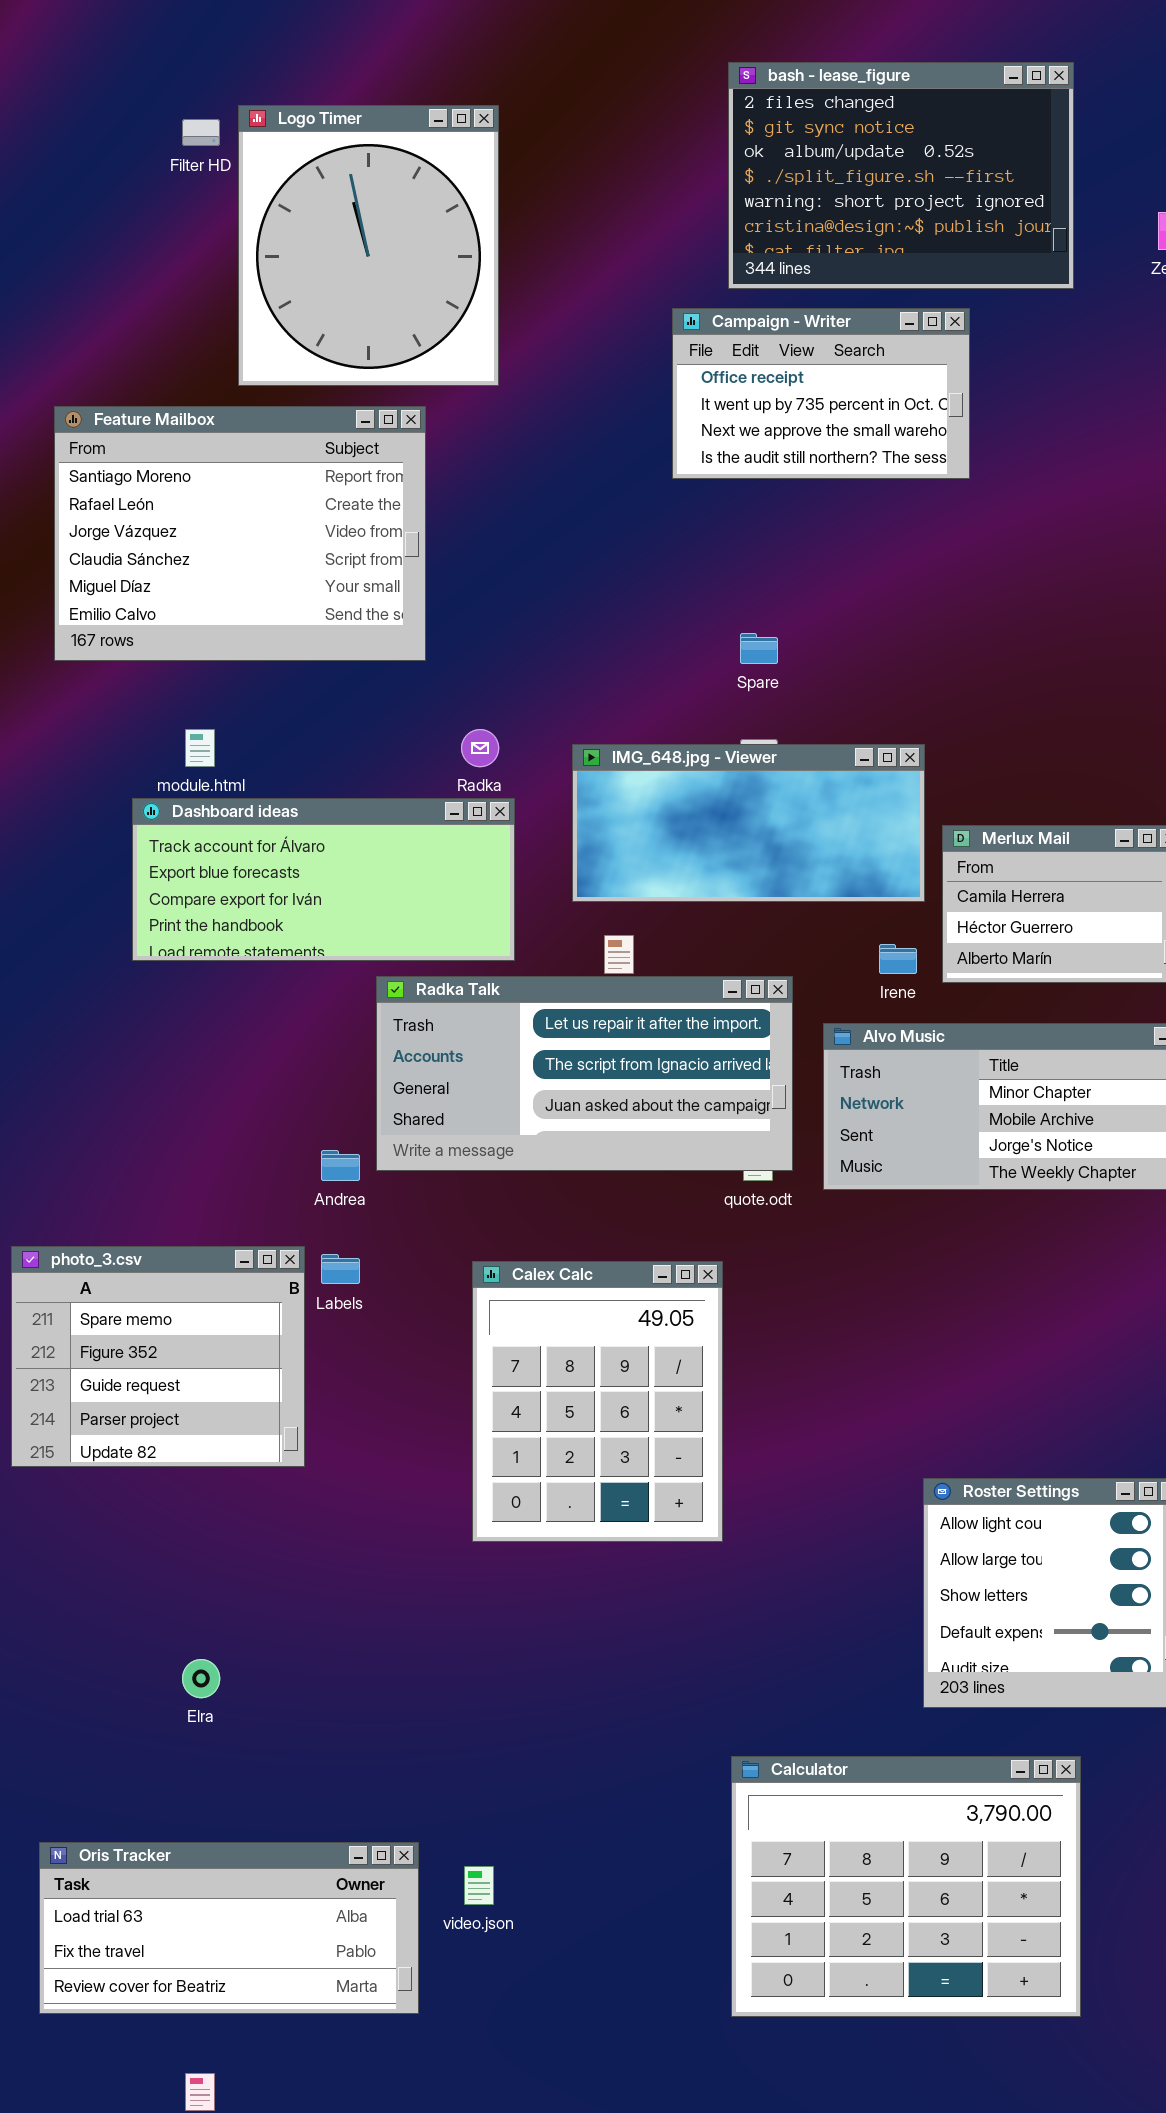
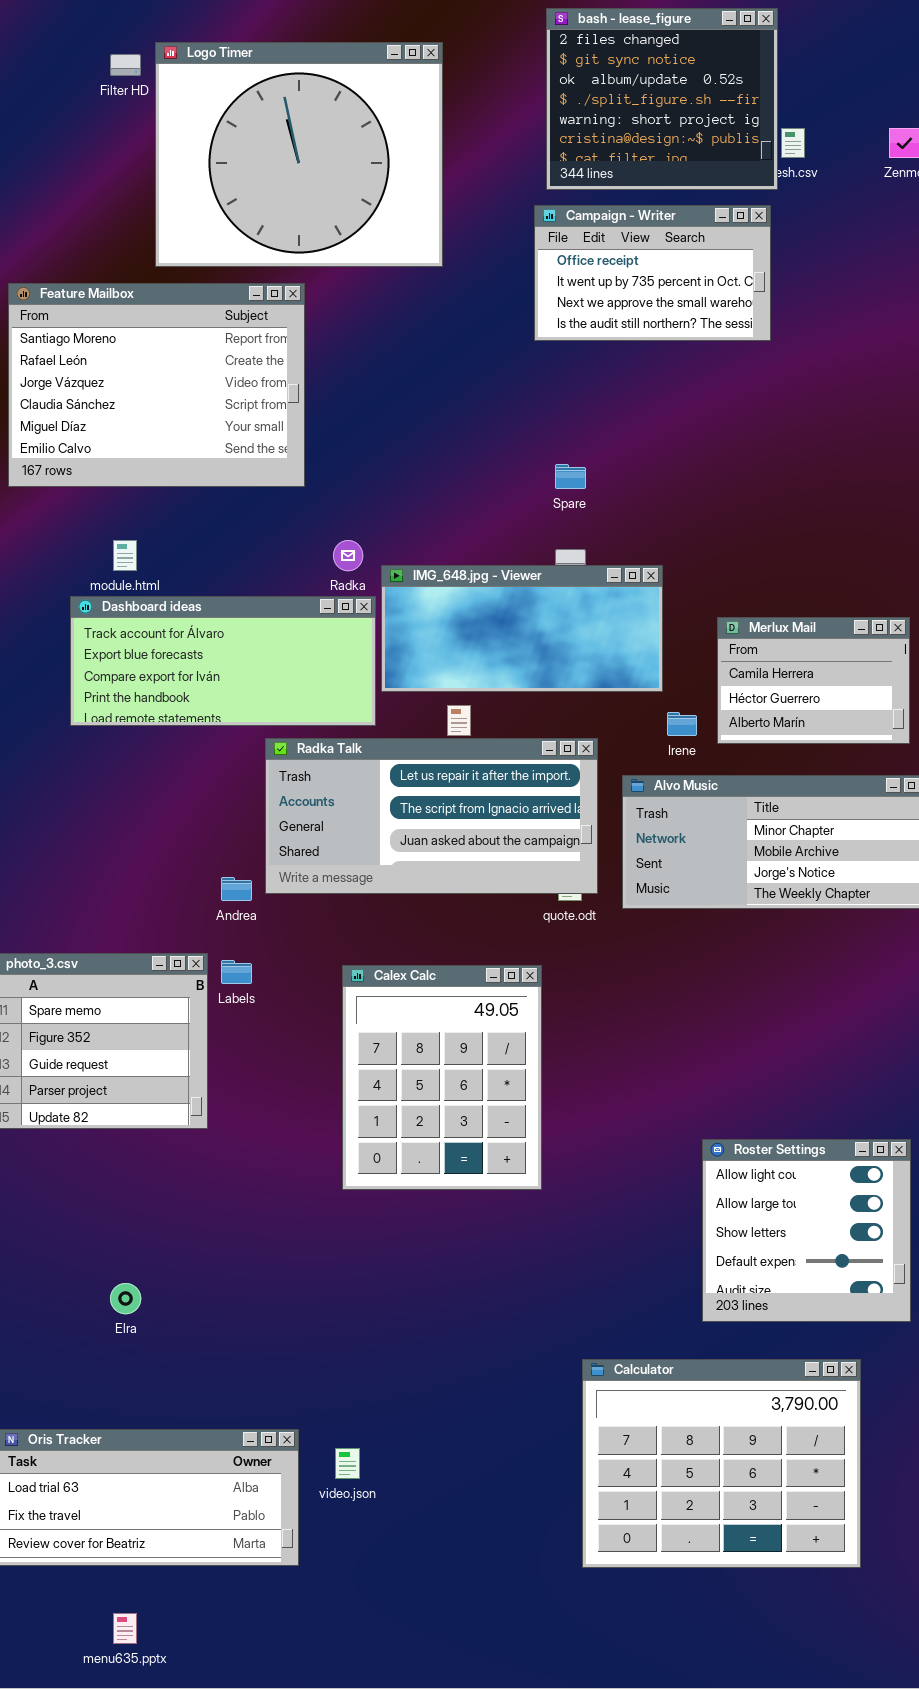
bash - lease_figure: [728,62,1074,289] -> [546,8,778,190], resized
Logo Timer: [238,105,499,386] -> [155,42,443,267], resized
Campaign - Writer: [672,308,970,479] -> [534,205,771,341], moved
IMG_648.jpg - Viewer: [572,744,925,902] -> [381,565,663,692], moved
Calculator: [731,1756,1081,2017] -> [582,1359,861,1568], moved

